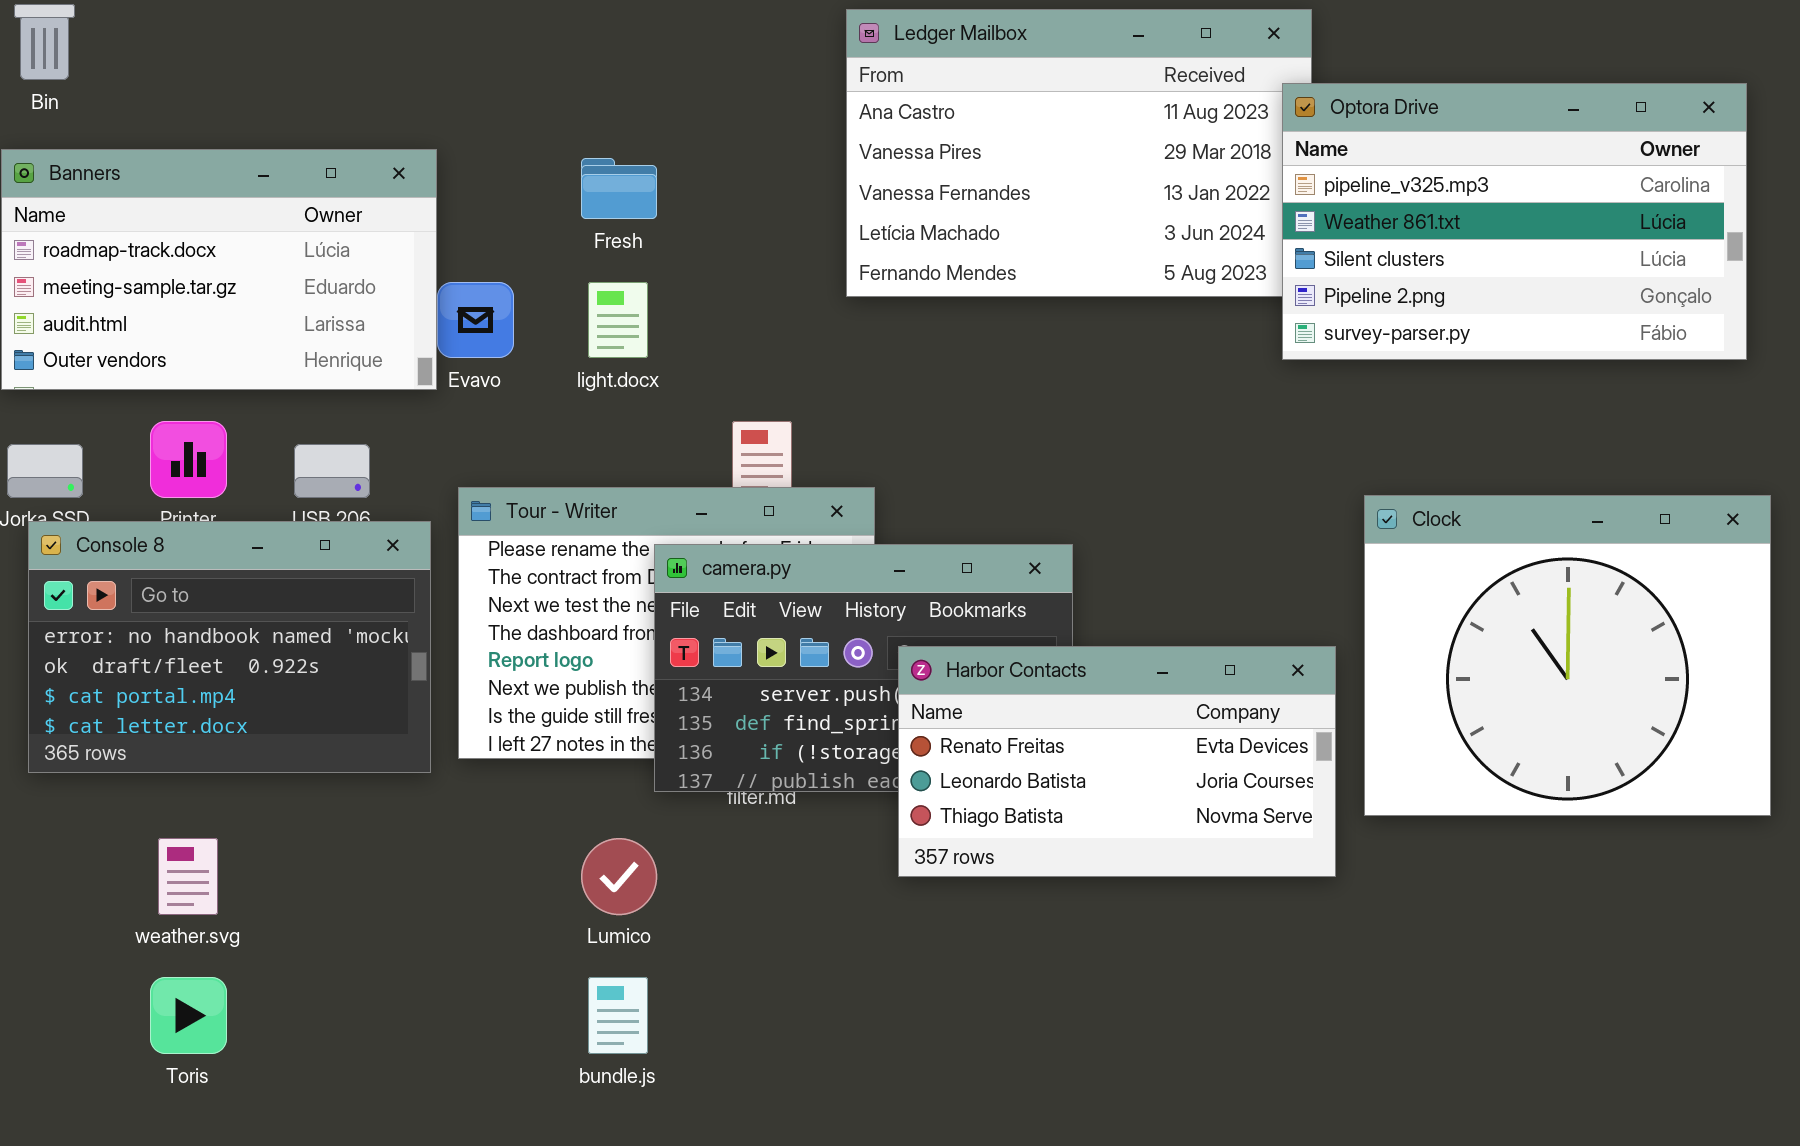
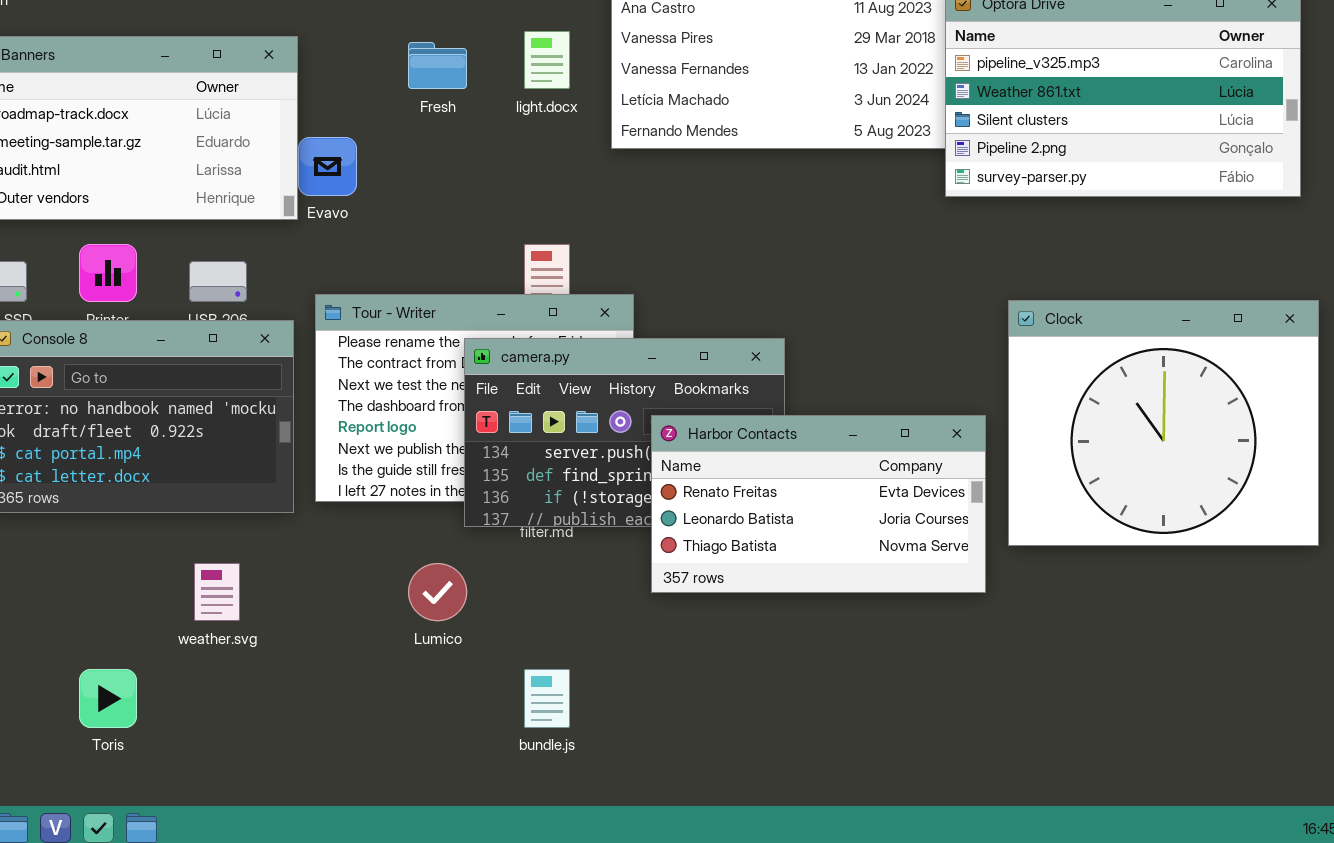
light.docx: [588,282,648,358] -> [524,31,570,89], moved
weather.svg: [158,838,218,915] -> [194,563,240,621], moved
bundle.js: [588,977,648,1054] -> [524,669,570,728], moved

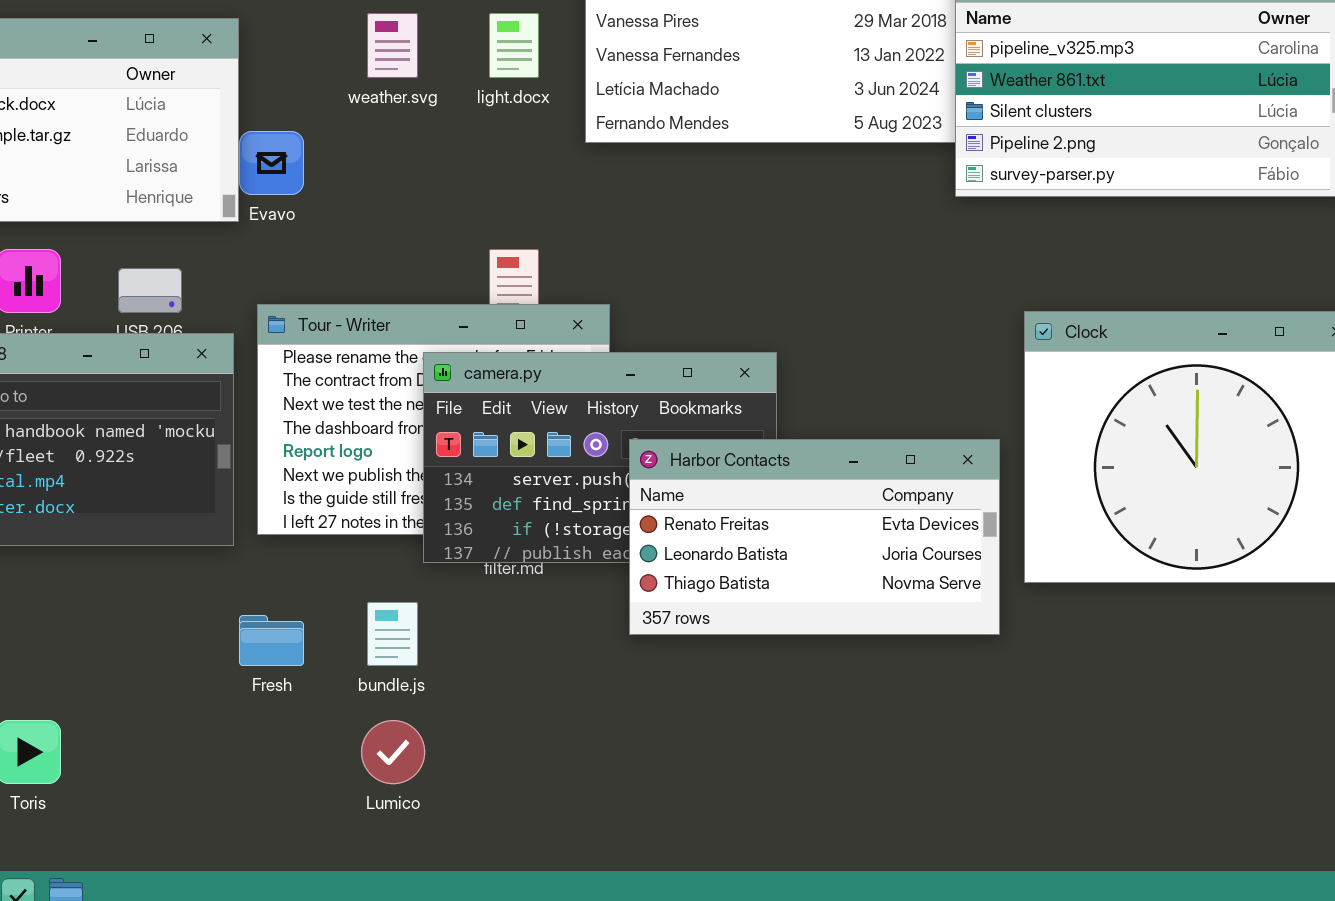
Fresh: [408,42,467,89] -> [239,615,304,666], moved
weather.svg: [194,563,240,621] -> [367,13,418,78], moved
Lumico: [408,563,467,621] -> [361,720,425,784], moved
bundle.js: [524,669,570,728] -> [367,602,418,666], moved

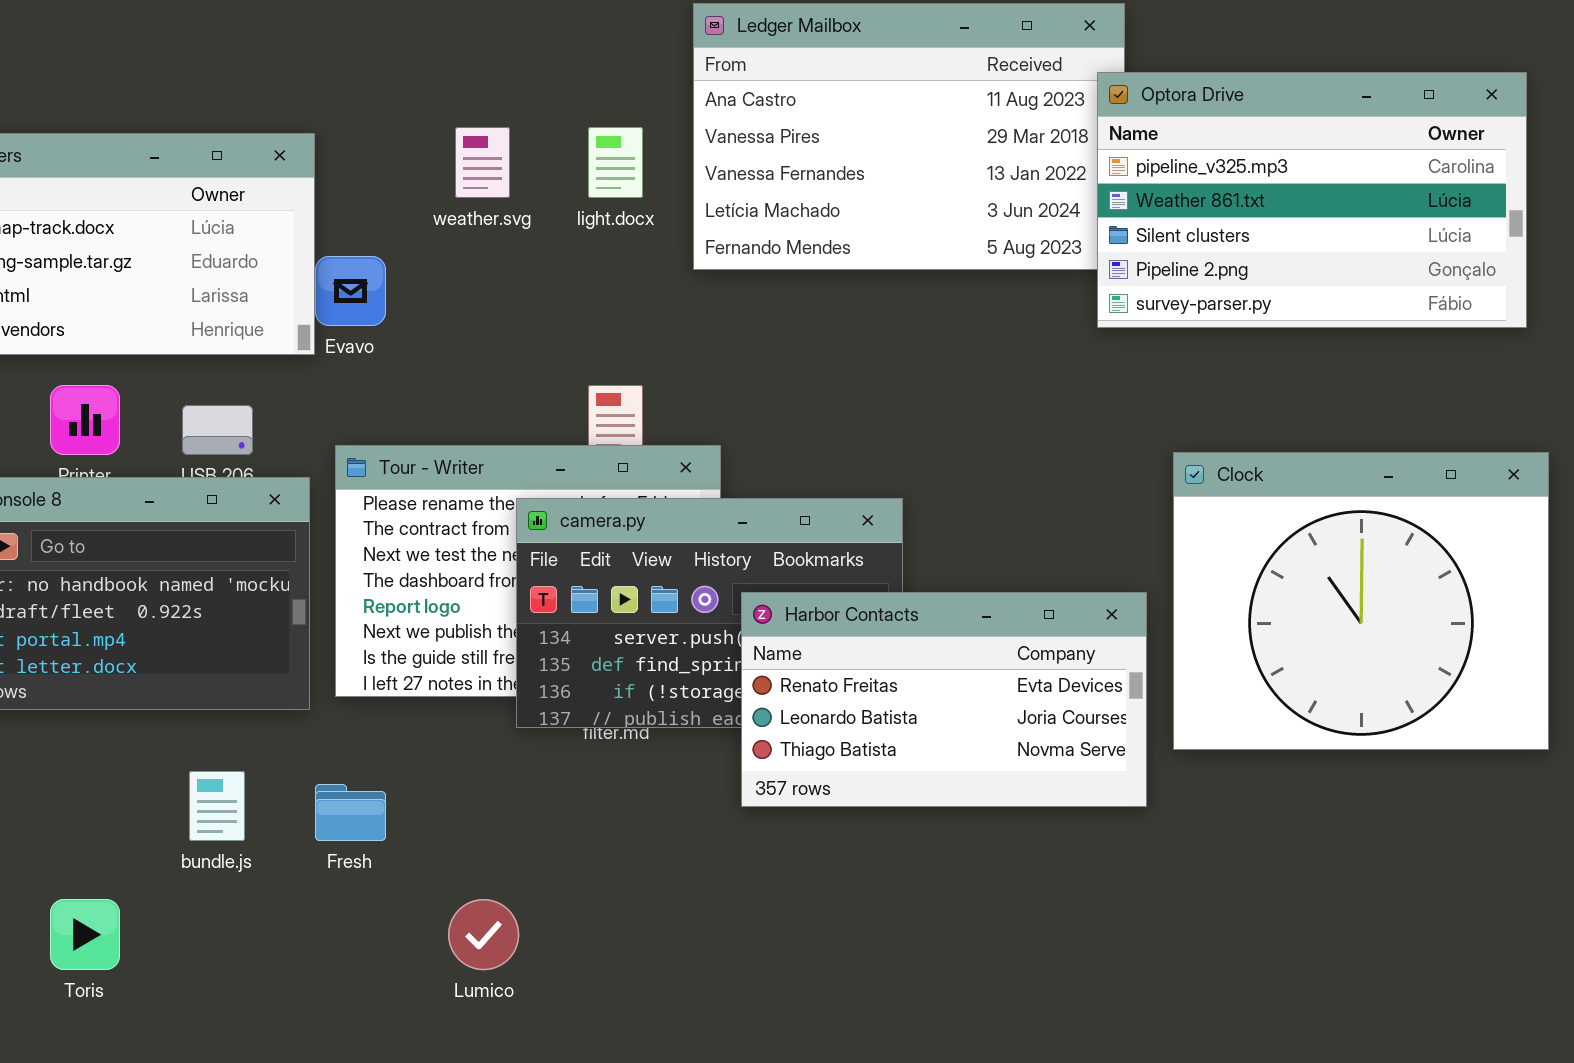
bundle.js: [367,602,418,666] -> [189,771,245,841], moved

